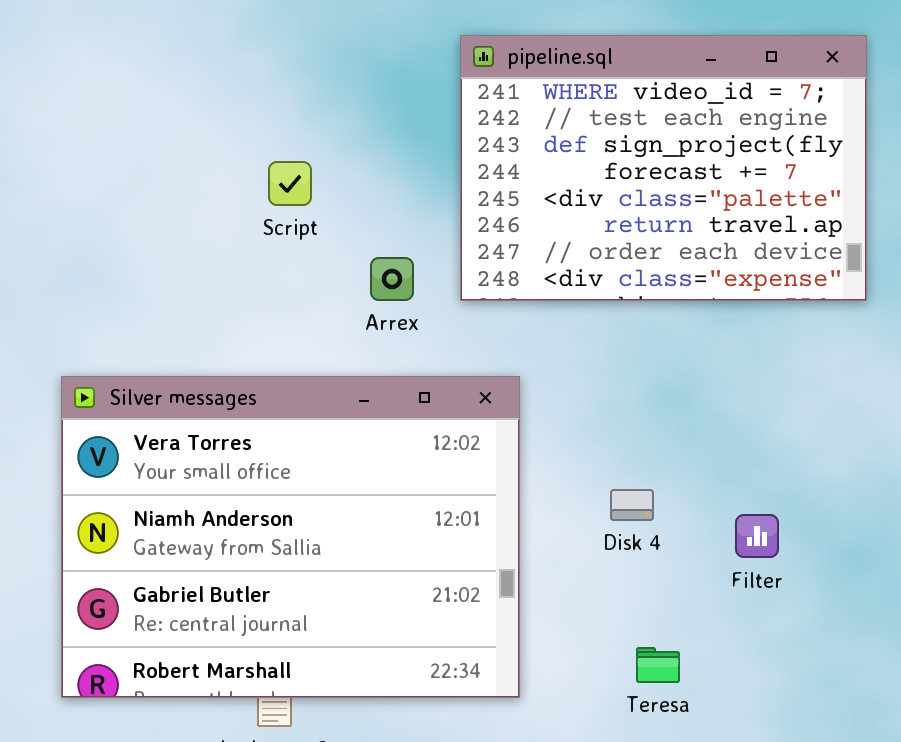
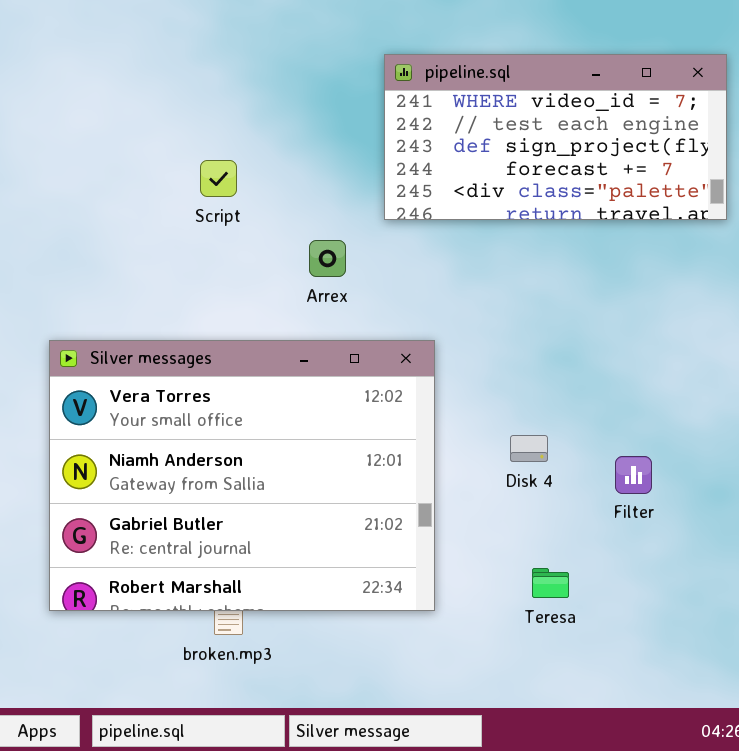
pipeline.sql: [460,35,867,301] -> [384,54,727,220], resized
Script: [268,161,312,206] -> [200,160,237,197], moved

